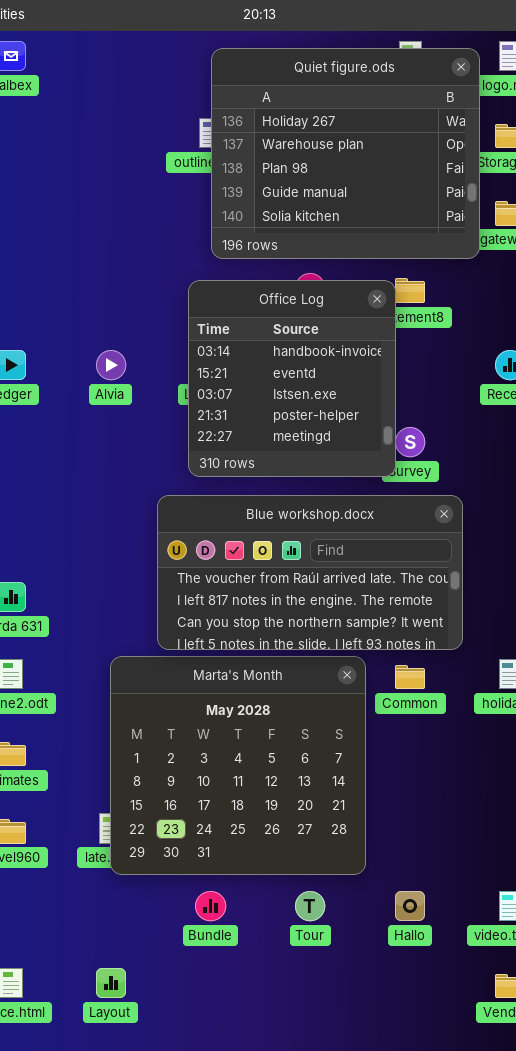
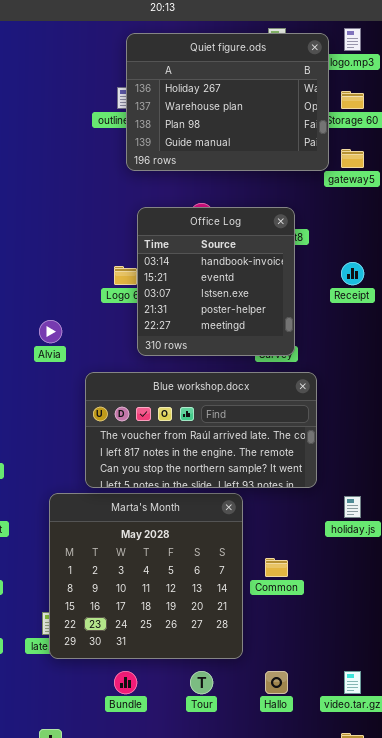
Quiet figure.ods: [211,48,480,259] -> [126,33,329,171], resized
Office Log: [188,280,396,477] -> [137,207,295,356], moved
Alvia: [96,350,126,380] -> [39,320,62,343], moved
Common: [395,665,425,689] -> [265,558,288,577], moved

